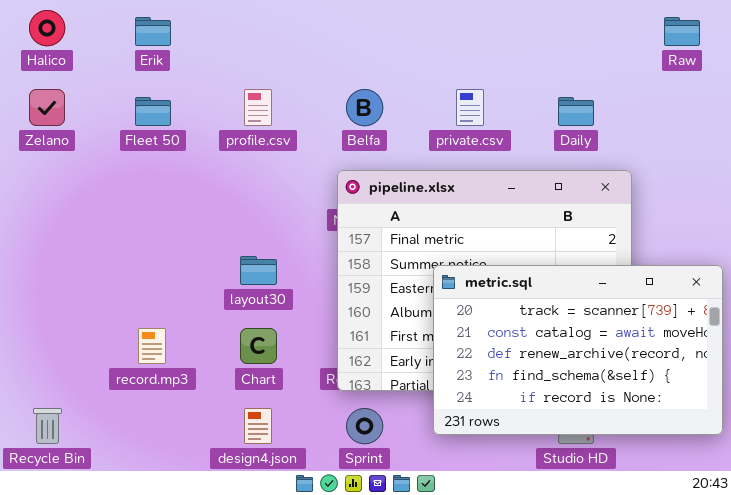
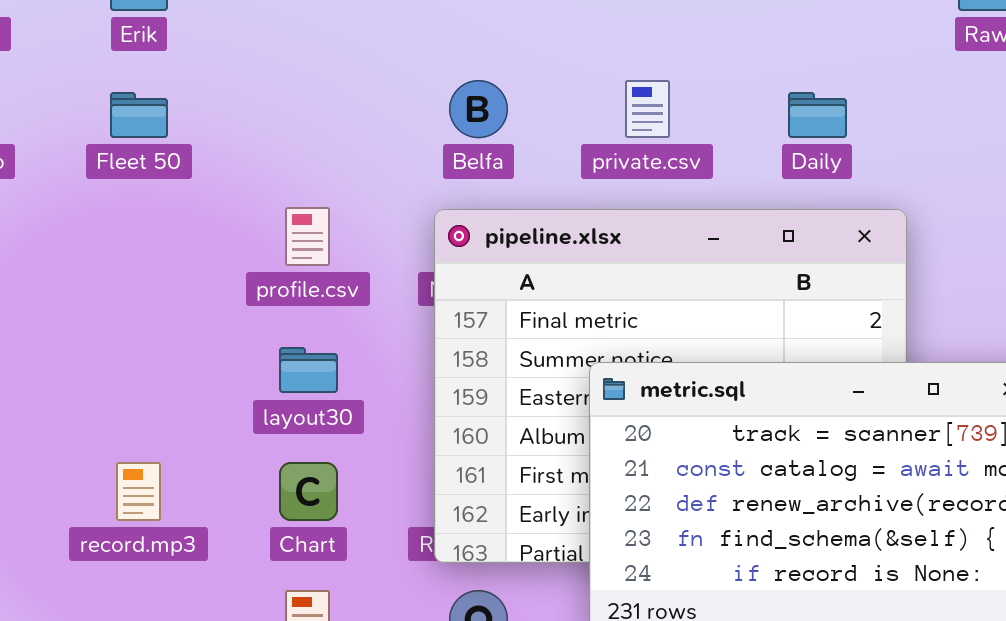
profile.csv: [244,89,272,126] -> [285,207,330,266], moved

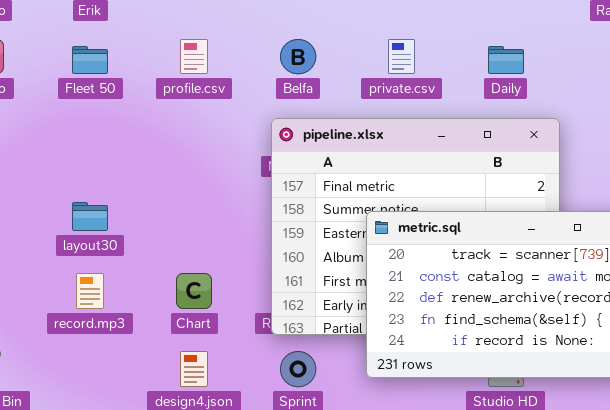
profile.csv: [285,207,330,266] -> [180,39,208,74], moved
layout30: [279,347,338,393] -> [72,202,108,231], moved

